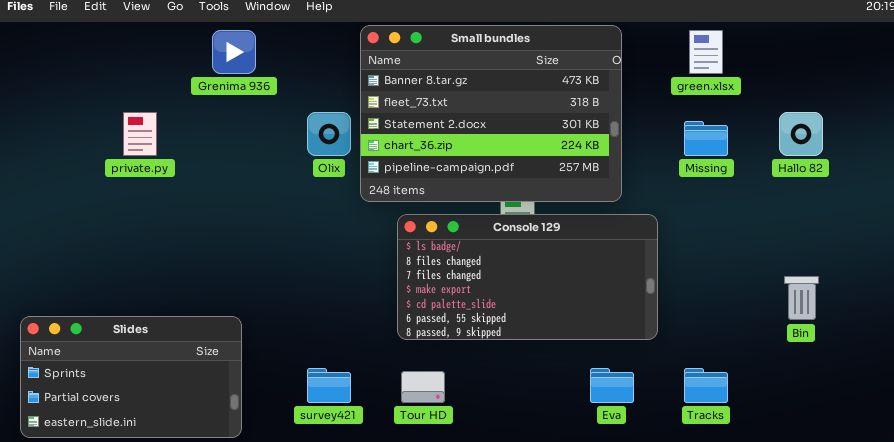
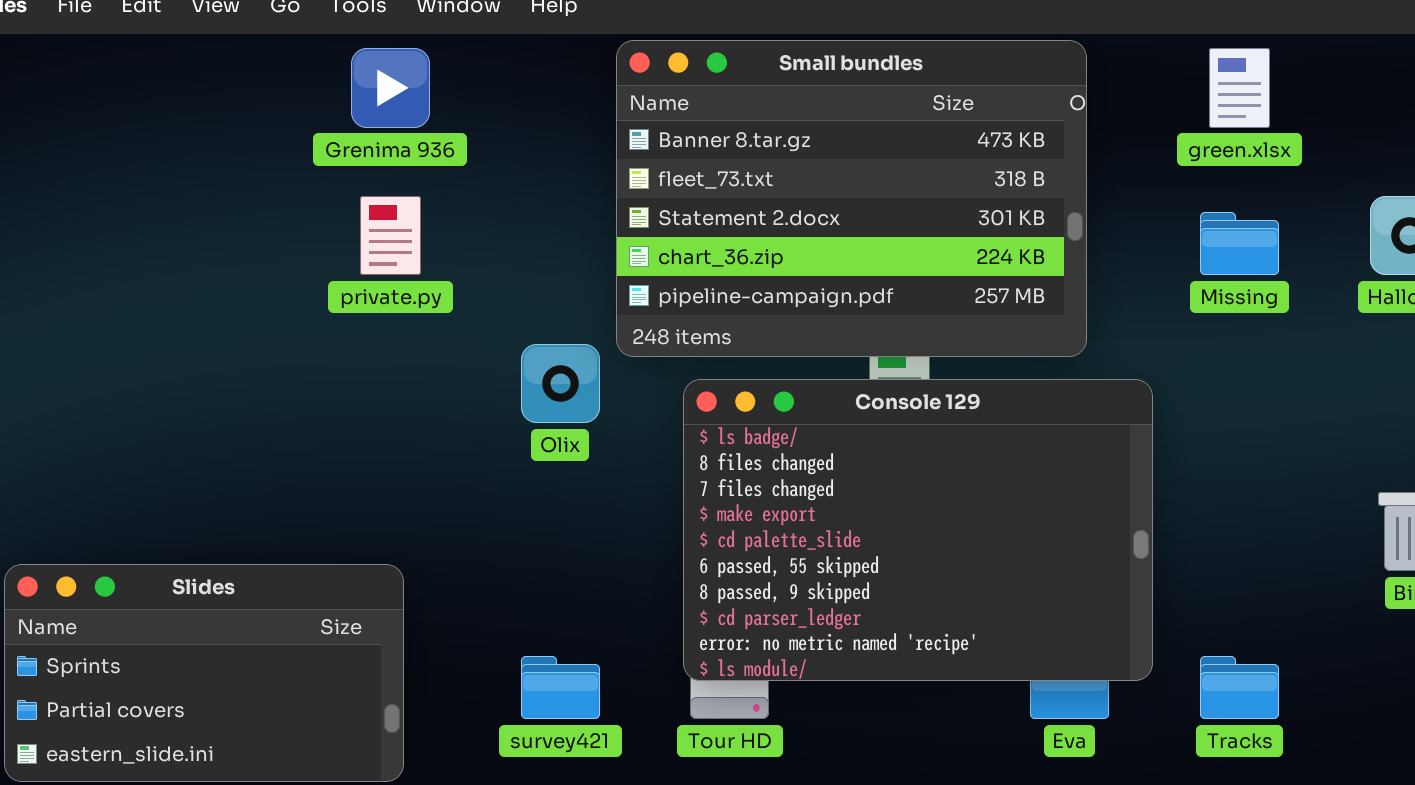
private.py: [123,112,157,156] -> [360,196,421,275], moved
Olix: [307,112,351,156] -> [521,344,600,423], moved
Console 129: [397,214,658,340] -> [683,379,1153,681], resized

